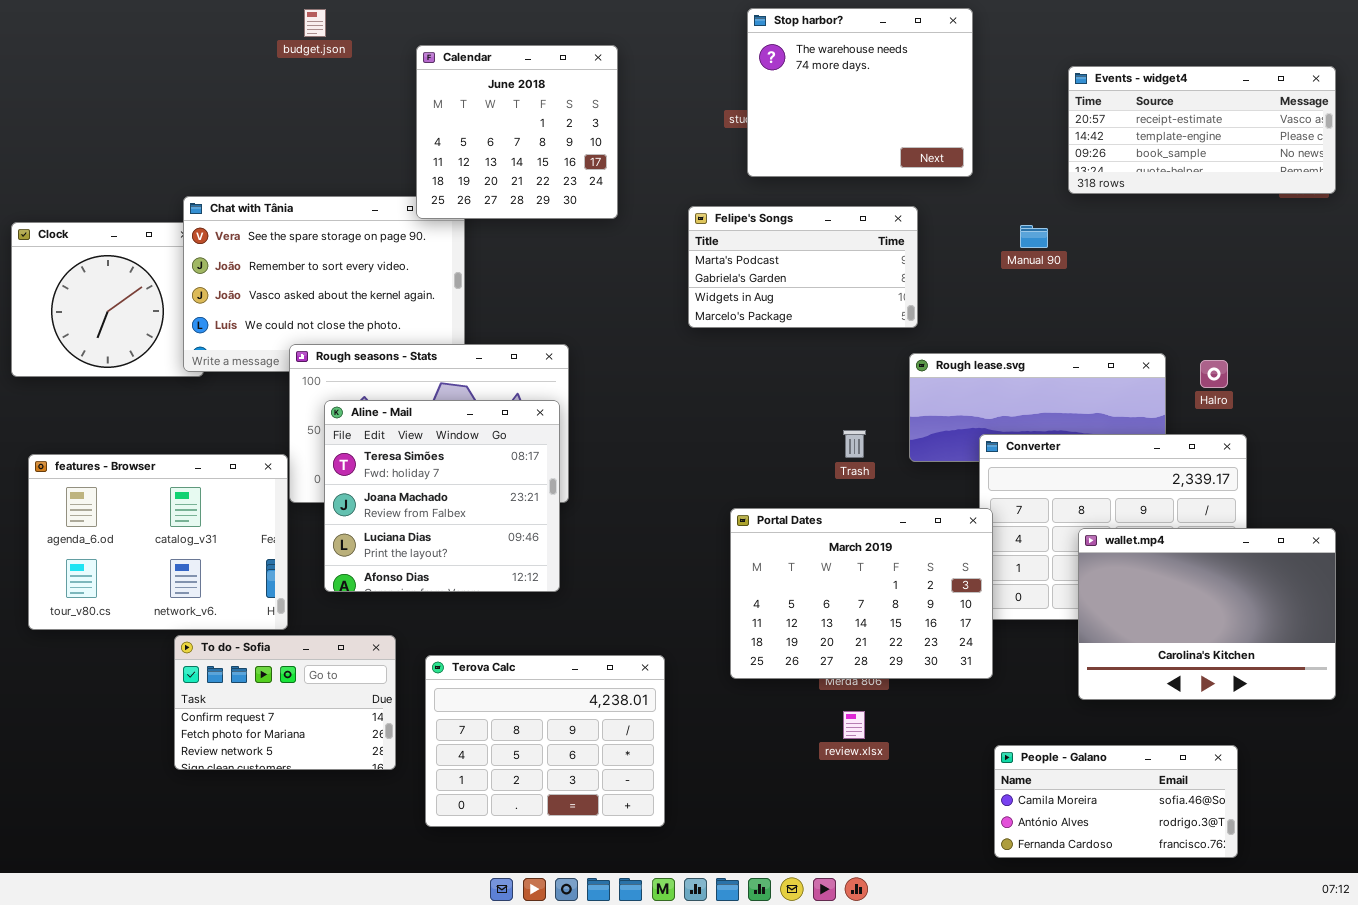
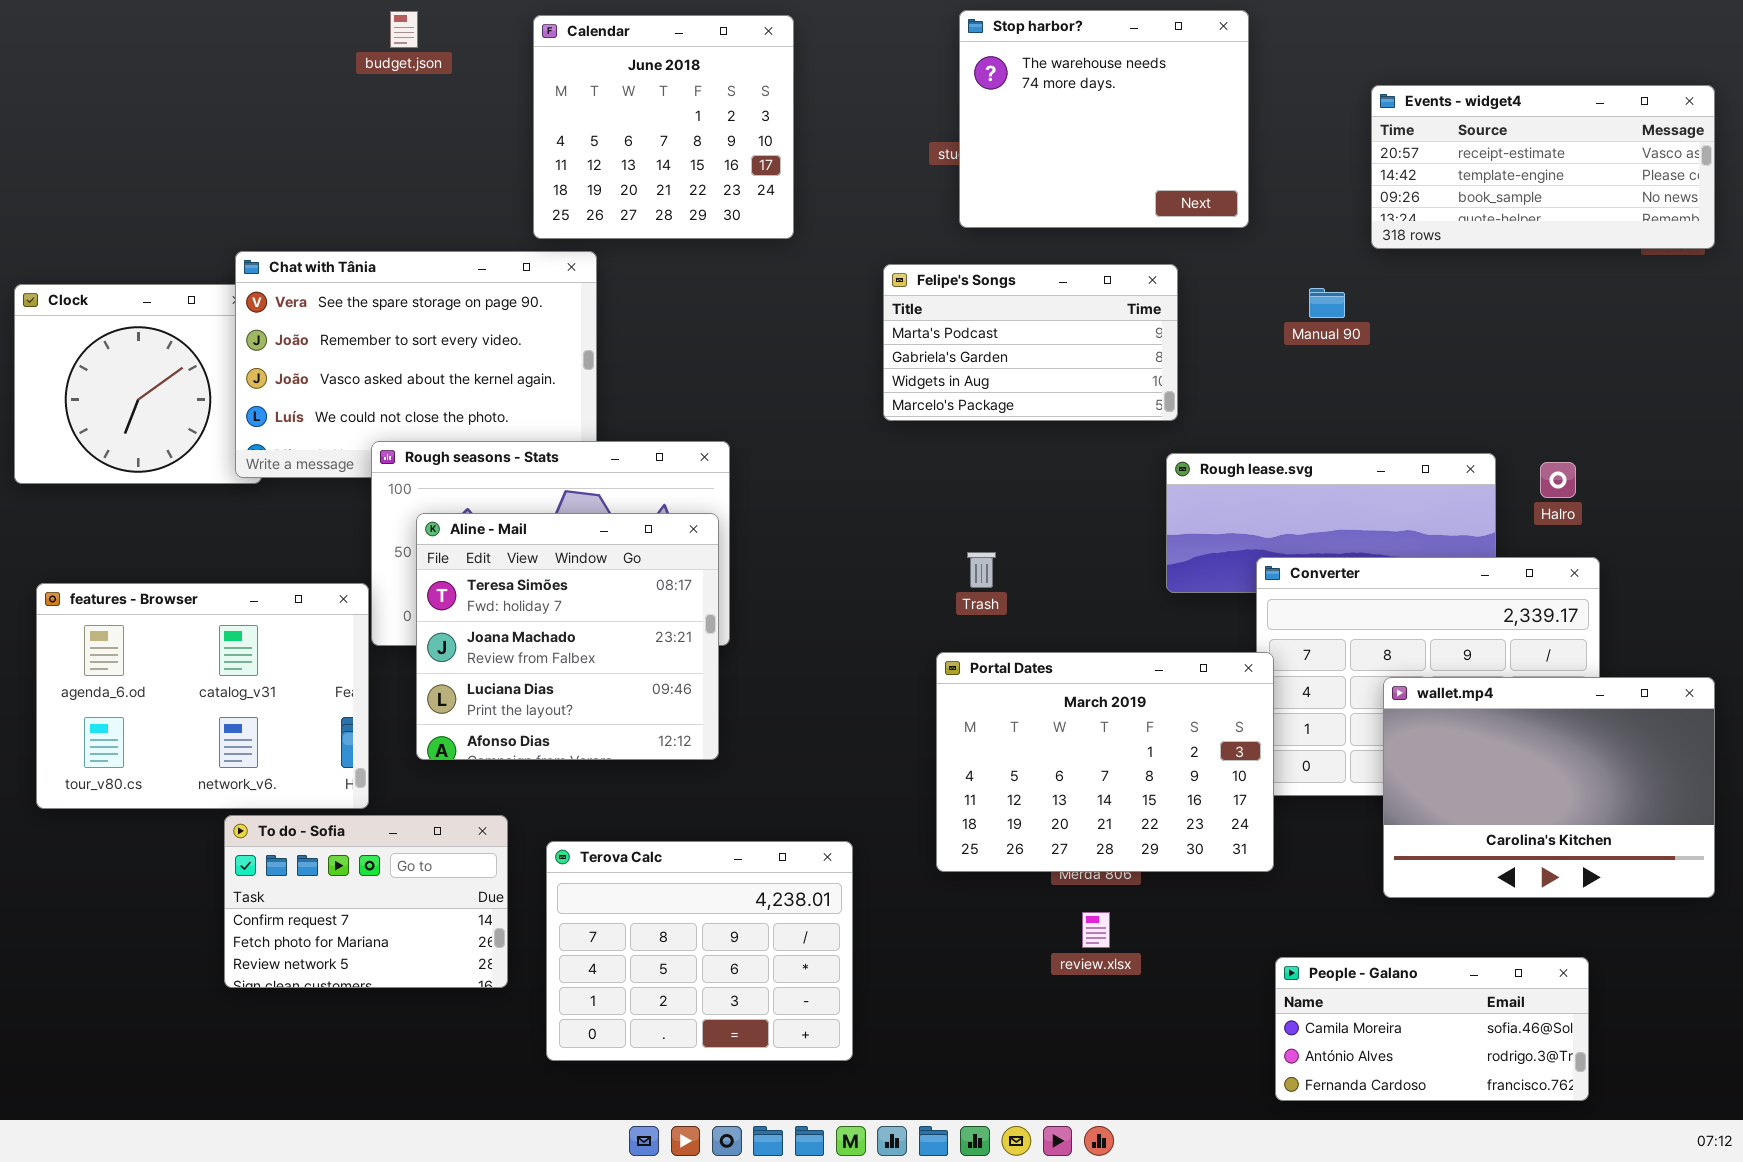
Calendar: [416,45,618,219] -> [533,15,794,239], moved
Trash: [843,430,866,458] -> [967,552,996,588], moved

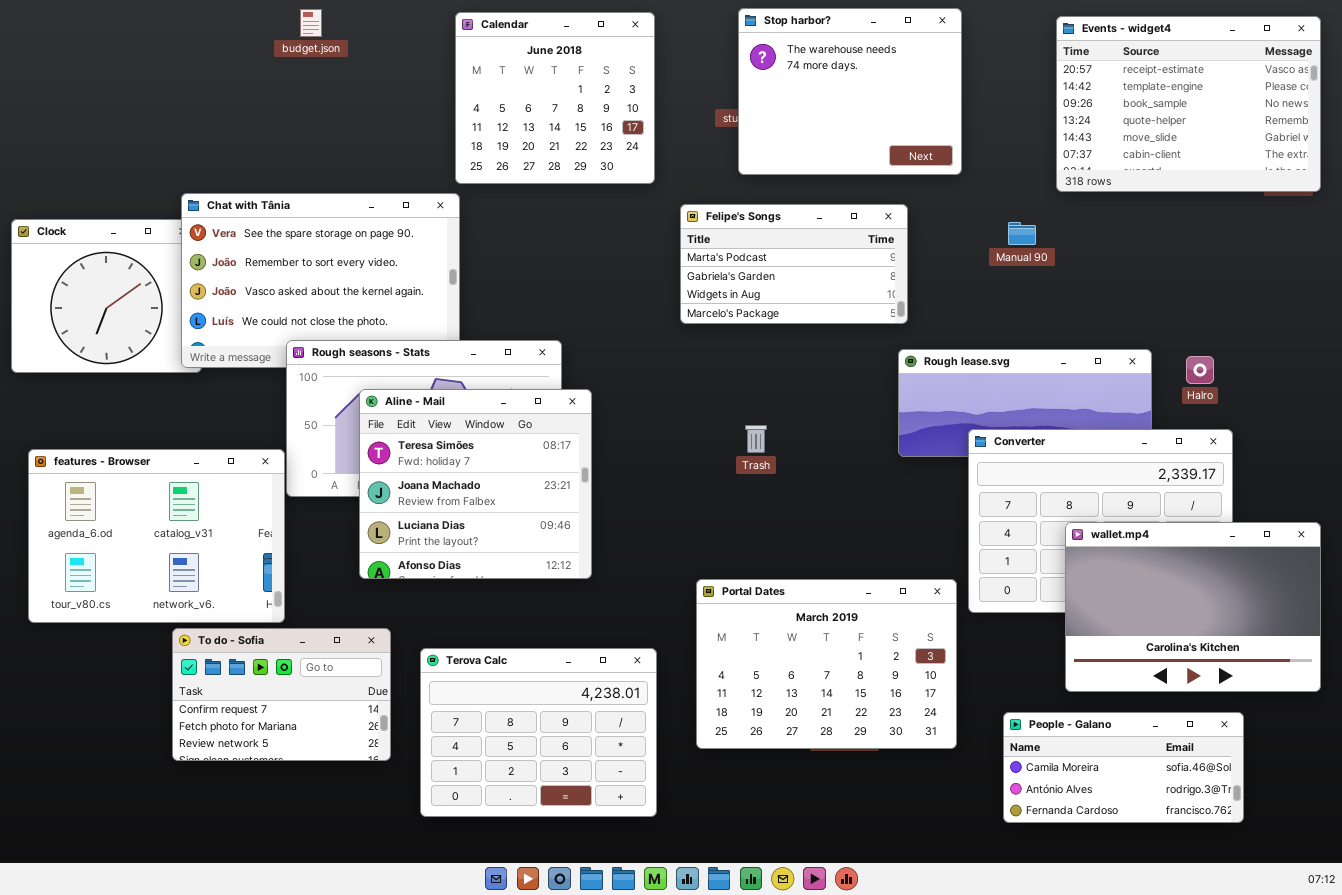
Calendar: [533,15,794,239] -> [455,12,655,184], moved
Events - widget4: [1371,85,1715,249] -> [1056,16,1321,192], resized
Aline - Mail: [416,513,719,760] -> [359,389,592,579], moved
Portal Dates: [936,652,1274,872] -> [696,579,957,749], moved
People - Galano: [1275,957,1589,1101] -> [1003,712,1244,823], moved

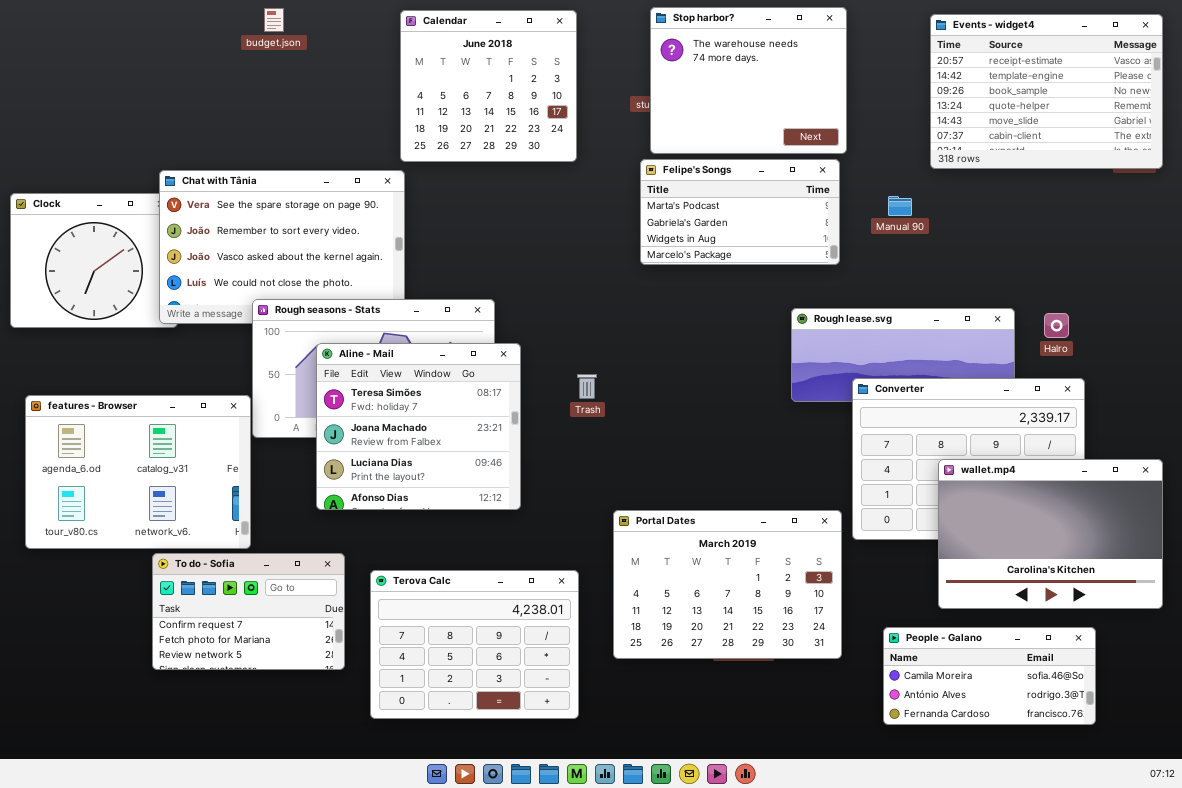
Felipe's Songs: [680,204,908,324] -> [640,159,840,265], moved
Trash: [745,425,767,453] -> [577,374,597,399], moved

